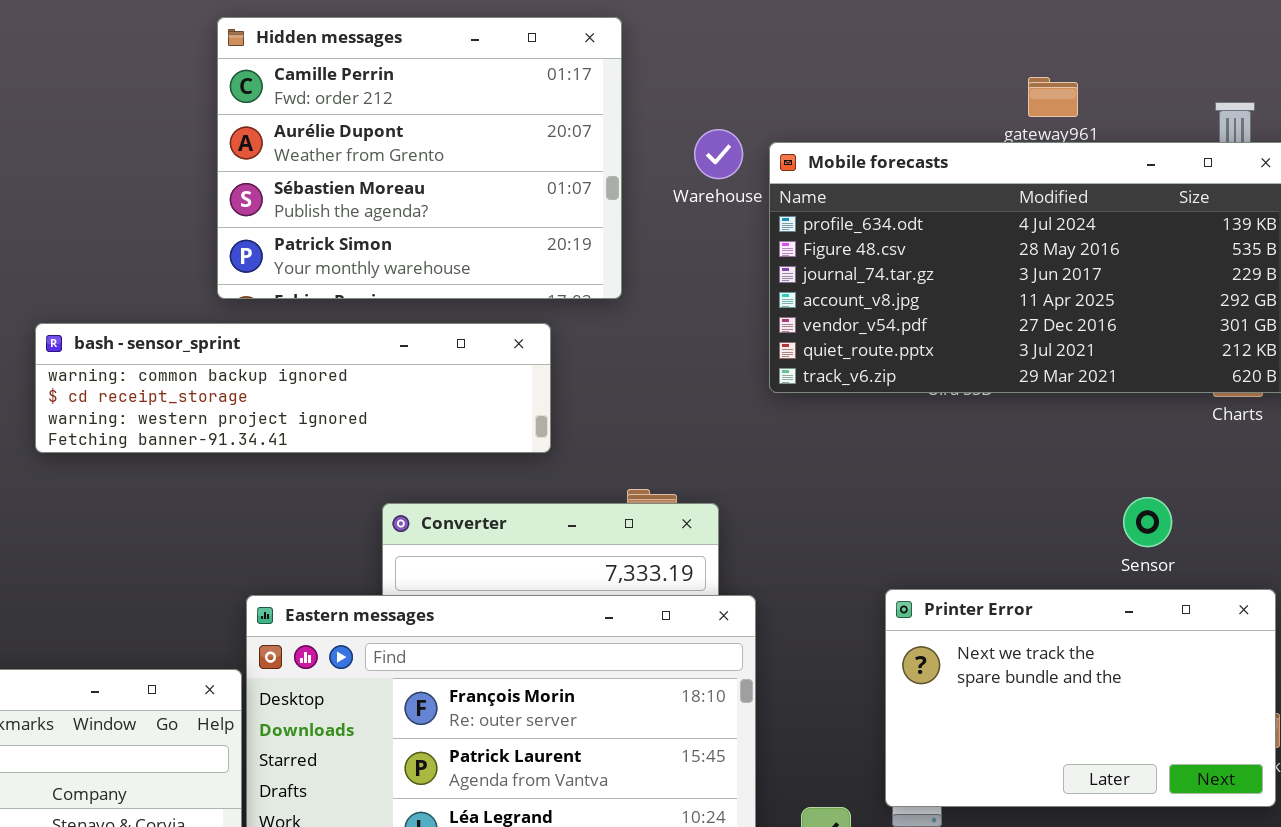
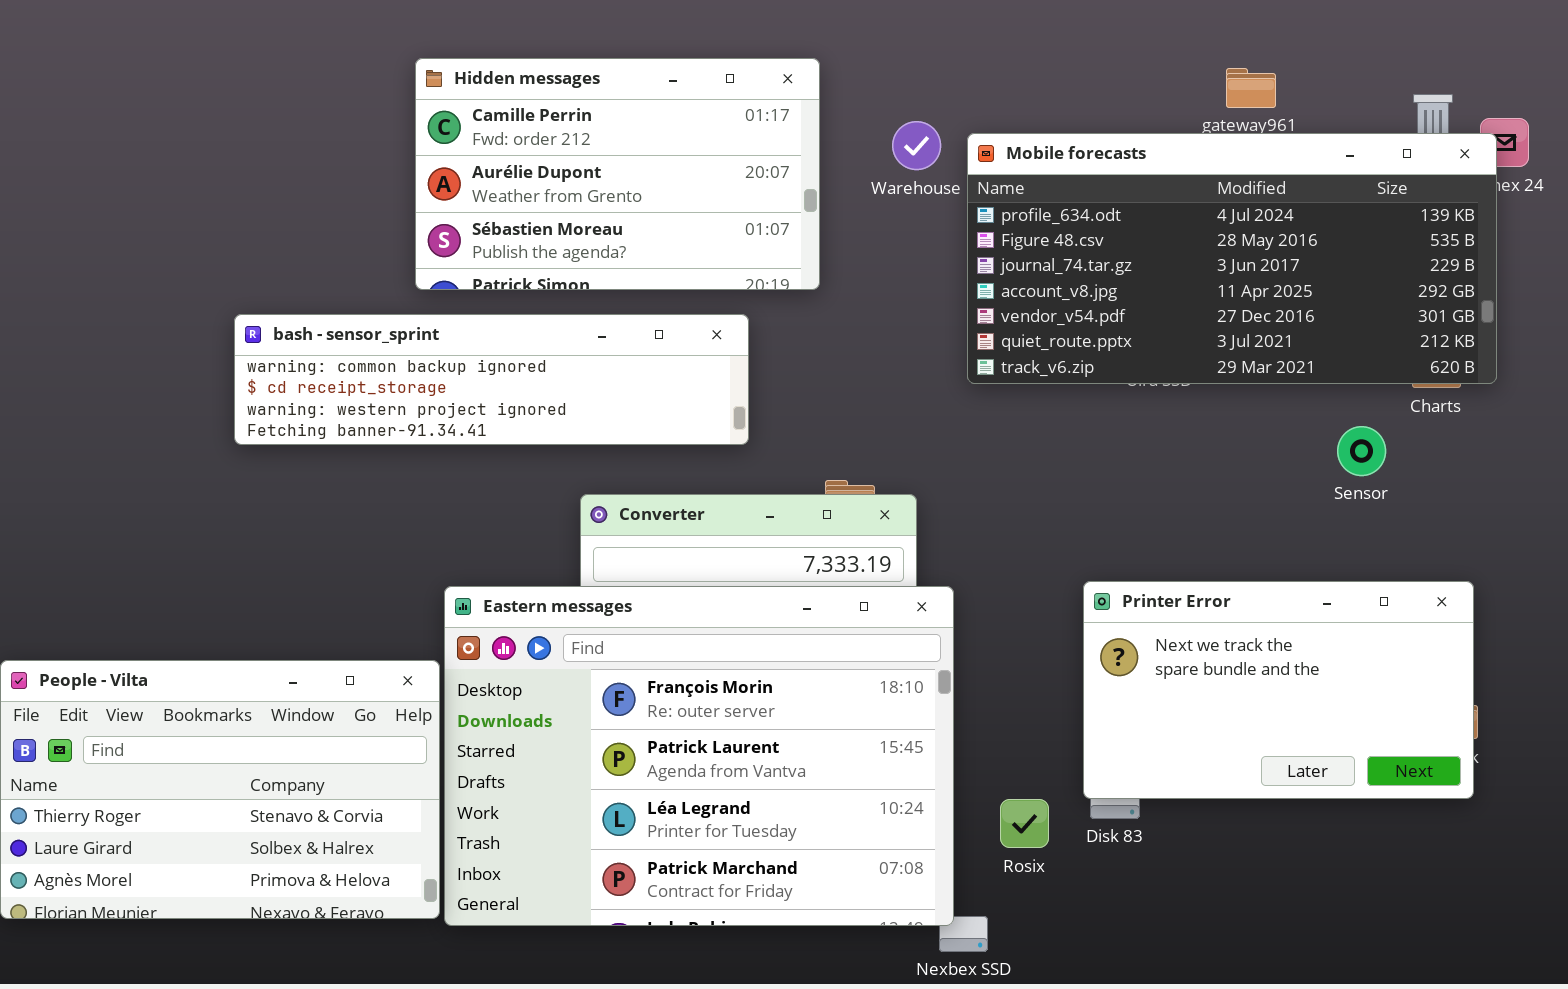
Hidden messages: [217,17,622,299] -> [415,58,820,290], resized
Sensor: [1123,497,1172,547] -> [1337,426,1386,476], moved

